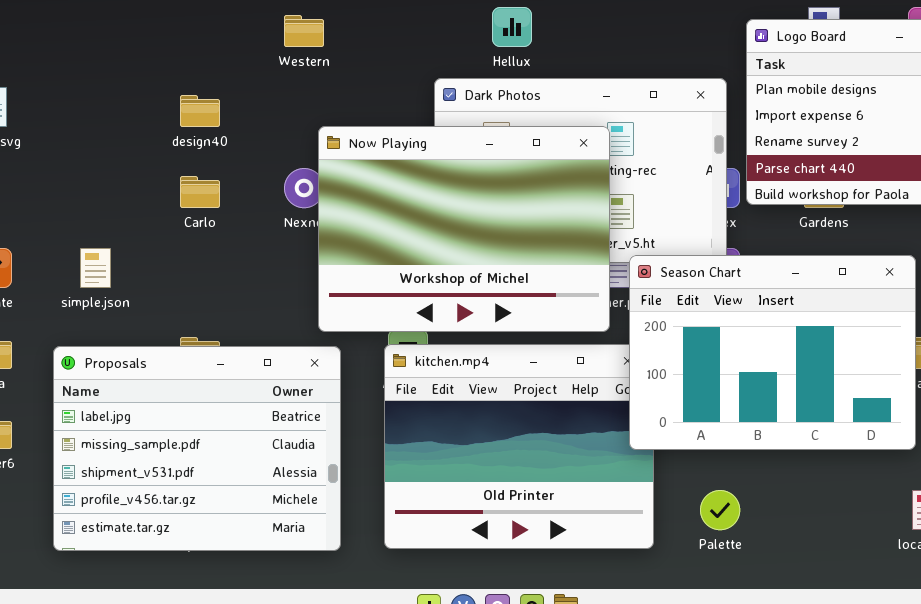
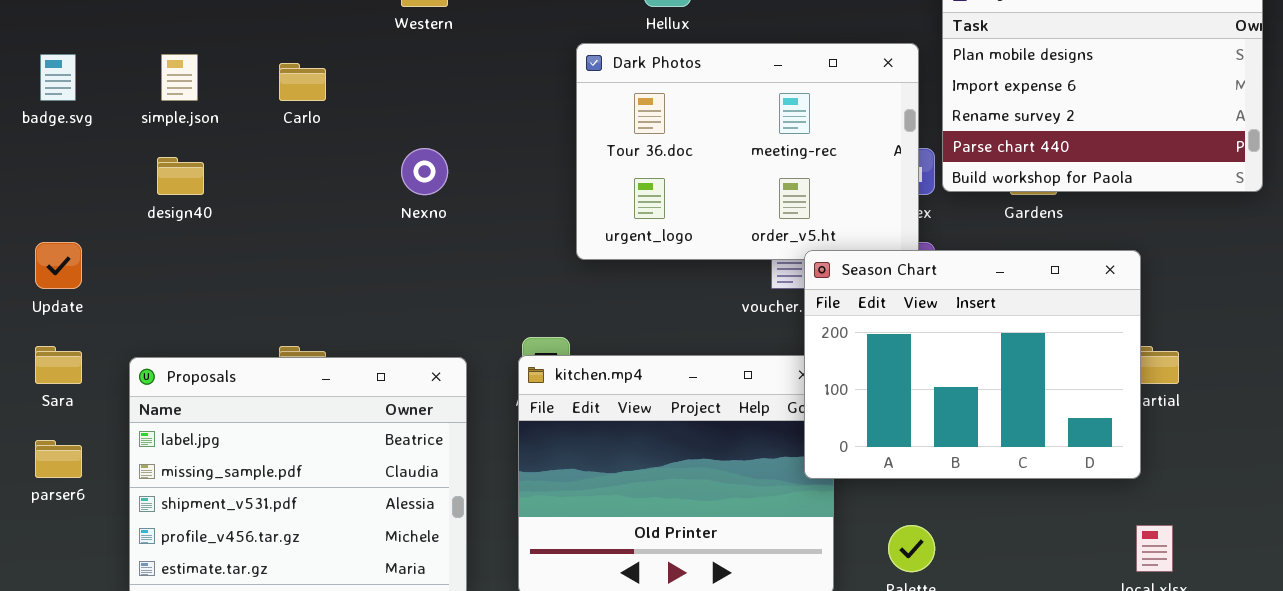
design40: [180,95,220,127] -> [157,157,204,195], moved
Now Playing: [318,126,610,332] -> none, closed
Carlo: [180,176,220,208] -> [279,63,326,101], moved
simple.json: [80,248,111,288] -> [161,54,198,101], moved

